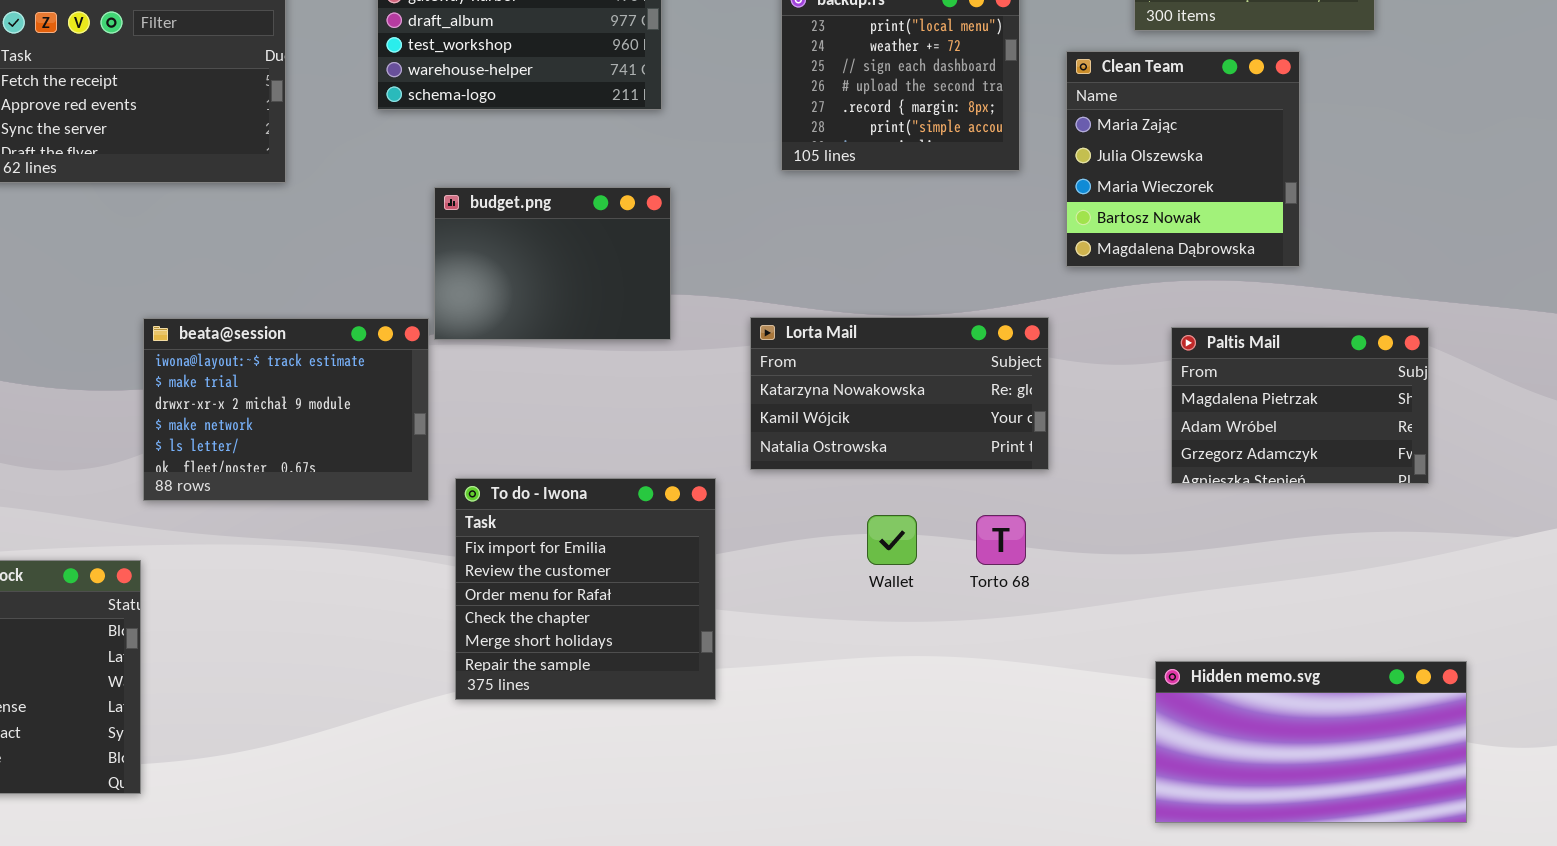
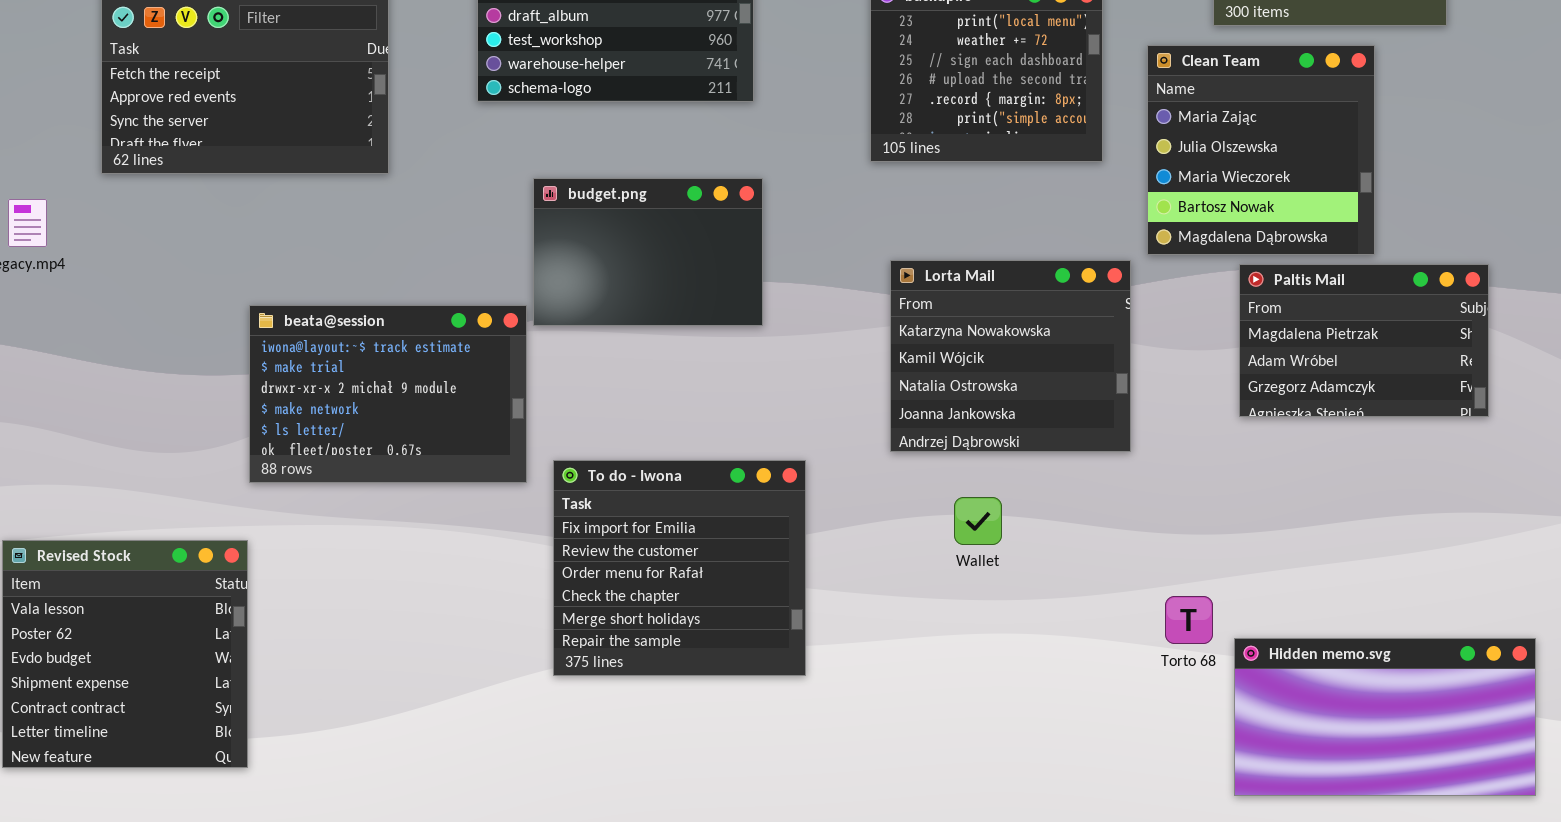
Lorta Mail: [750,317,1049,470] -> [890,260,1131,452], resized
Paltis Mail: [1171,327,1429,484] -> [1239,264,1489,417], moved
Torto 68: [976,515,1026,565] -> [1165,596,1213,644], moved

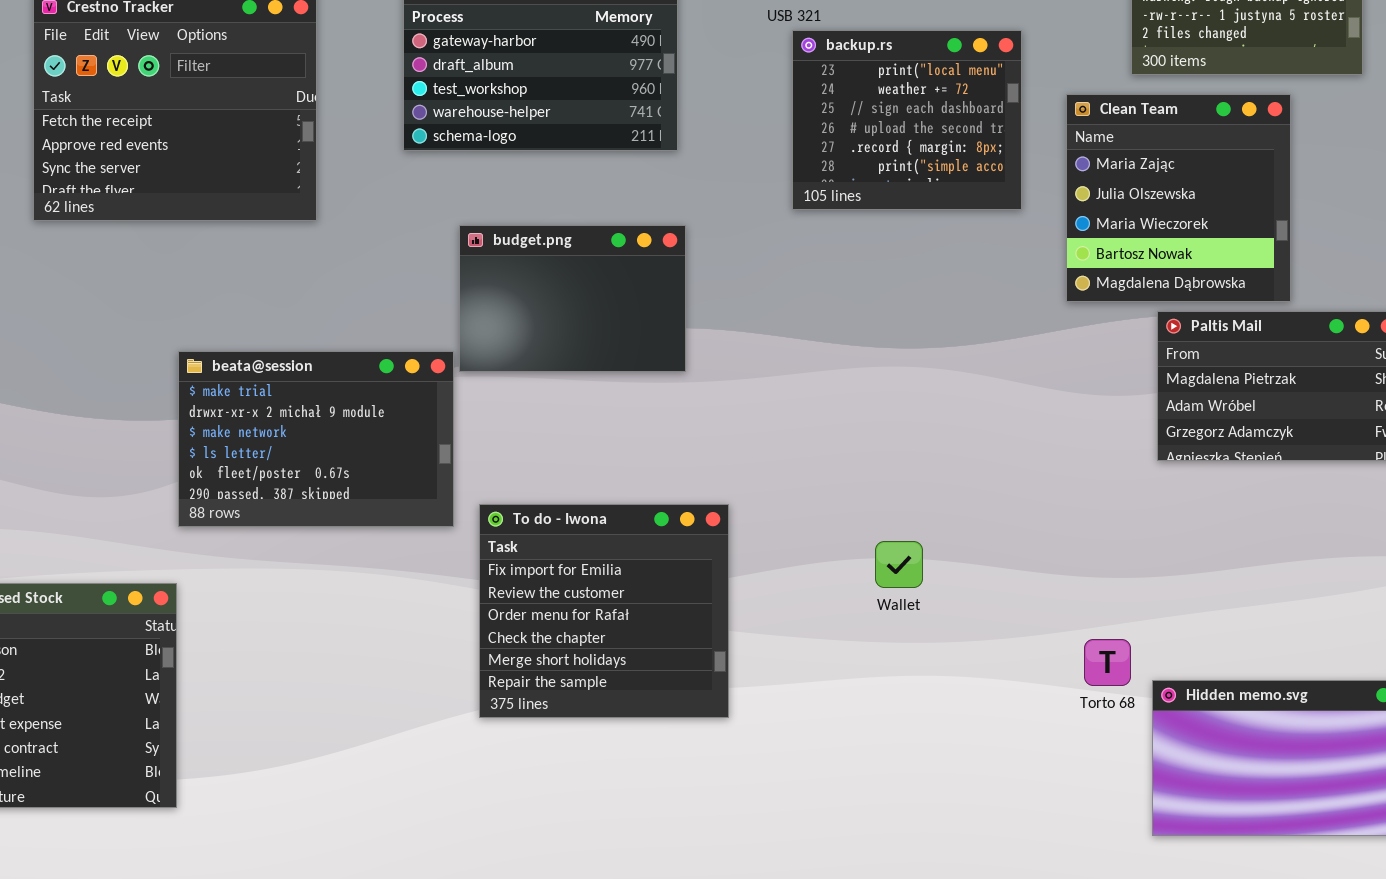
Lorta Mail: [890,260,1131,452] -> none, closed
beata@session: [249,305,527,483] -> [178,351,454,527], scrolled down 1 row

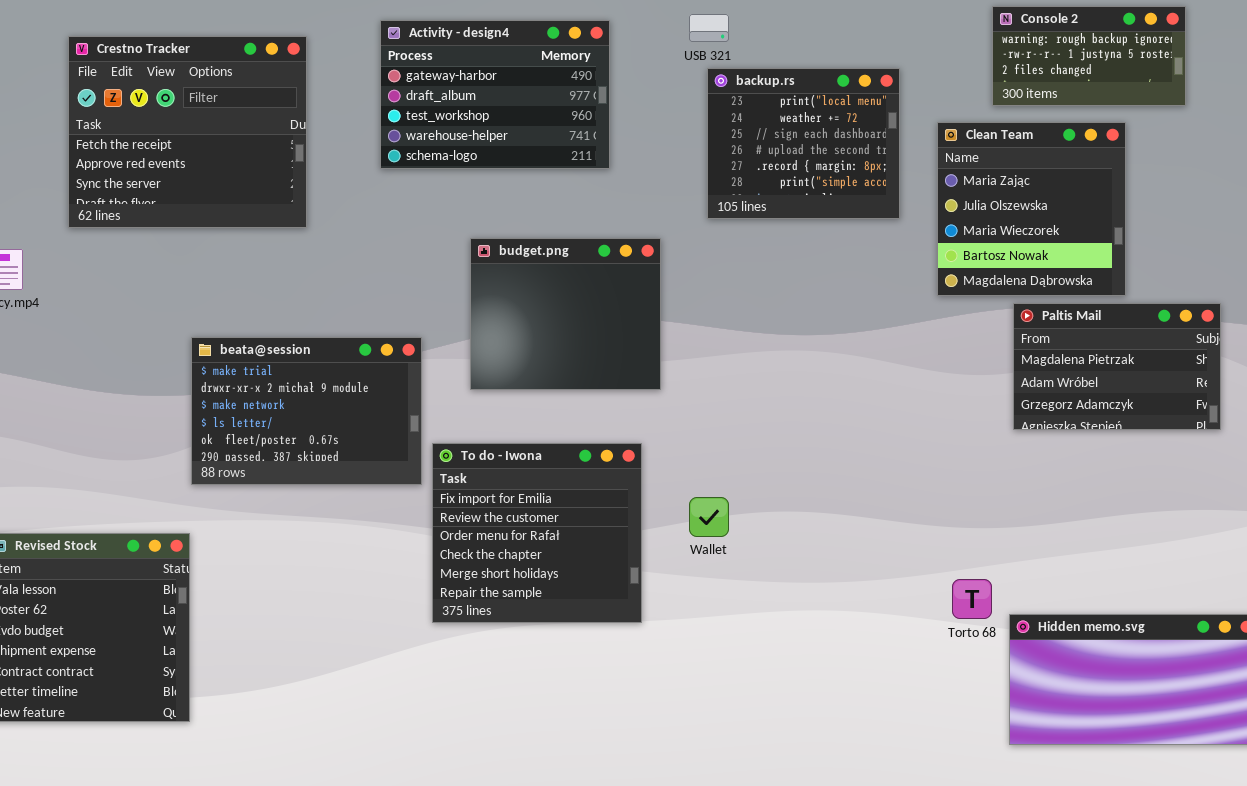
budget.png: [459,225,686,372] -> [470,238,661,390], moved, resized
To do - Iwona: [479,504,729,718] -> [432,443,642,623], moved
Wallet: [875,541,923,588] -> [689,497,729,537], moved

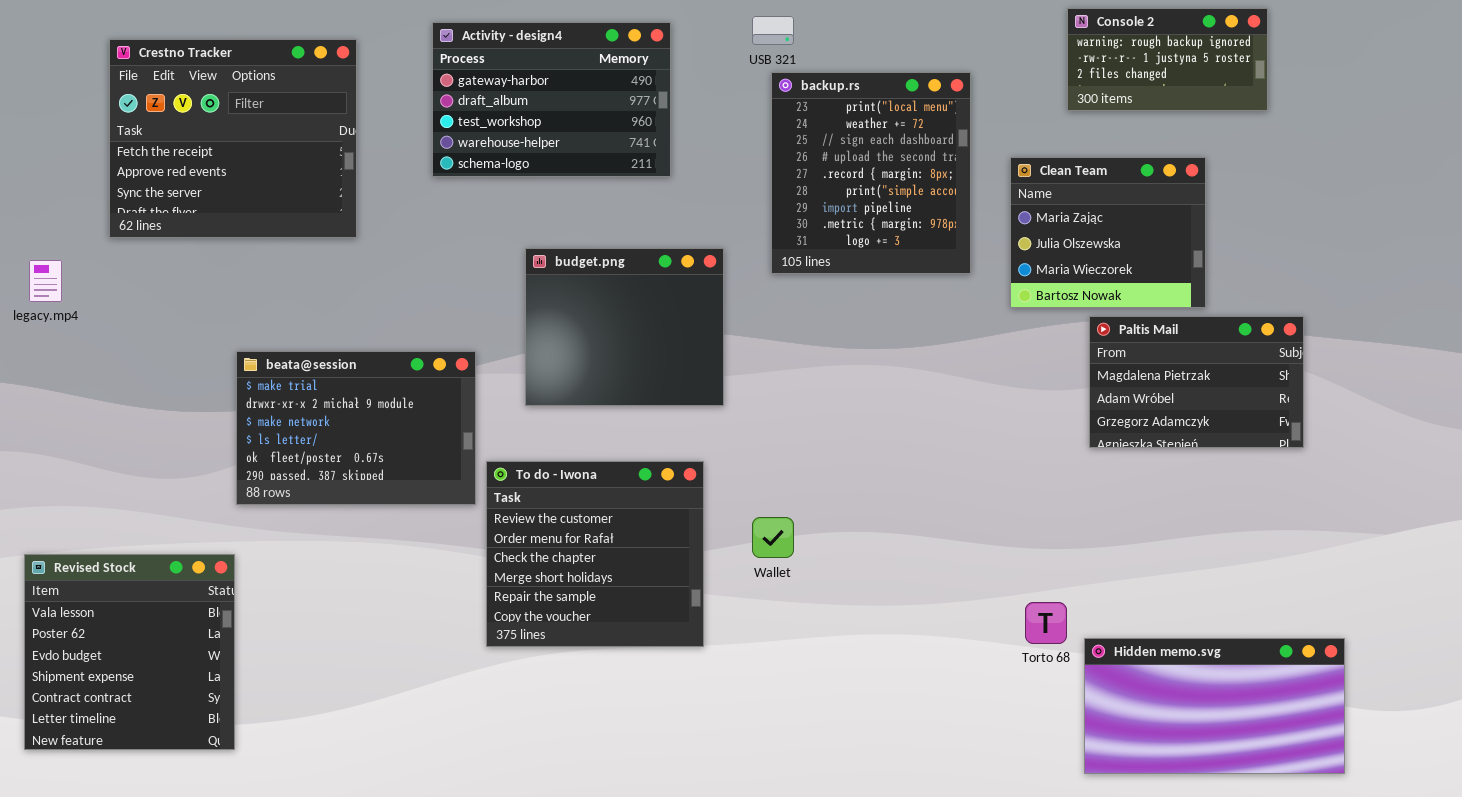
backup.rs: [707,68,900,219] -> [771,72,971,274], resized
Clean Team: [937,122,1126,296] -> [1010,157,1206,308], resized
To do - Iwona: [432,443,642,623] -> [486,461,704,647], scrolled down 1 row

